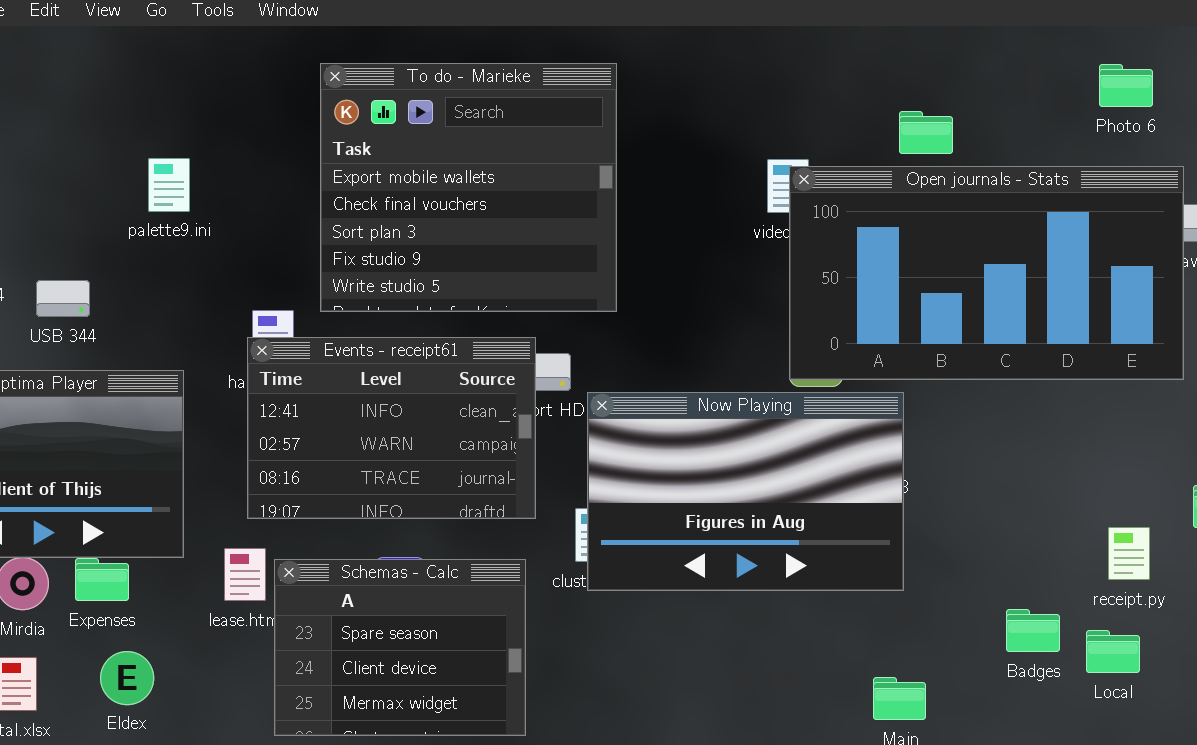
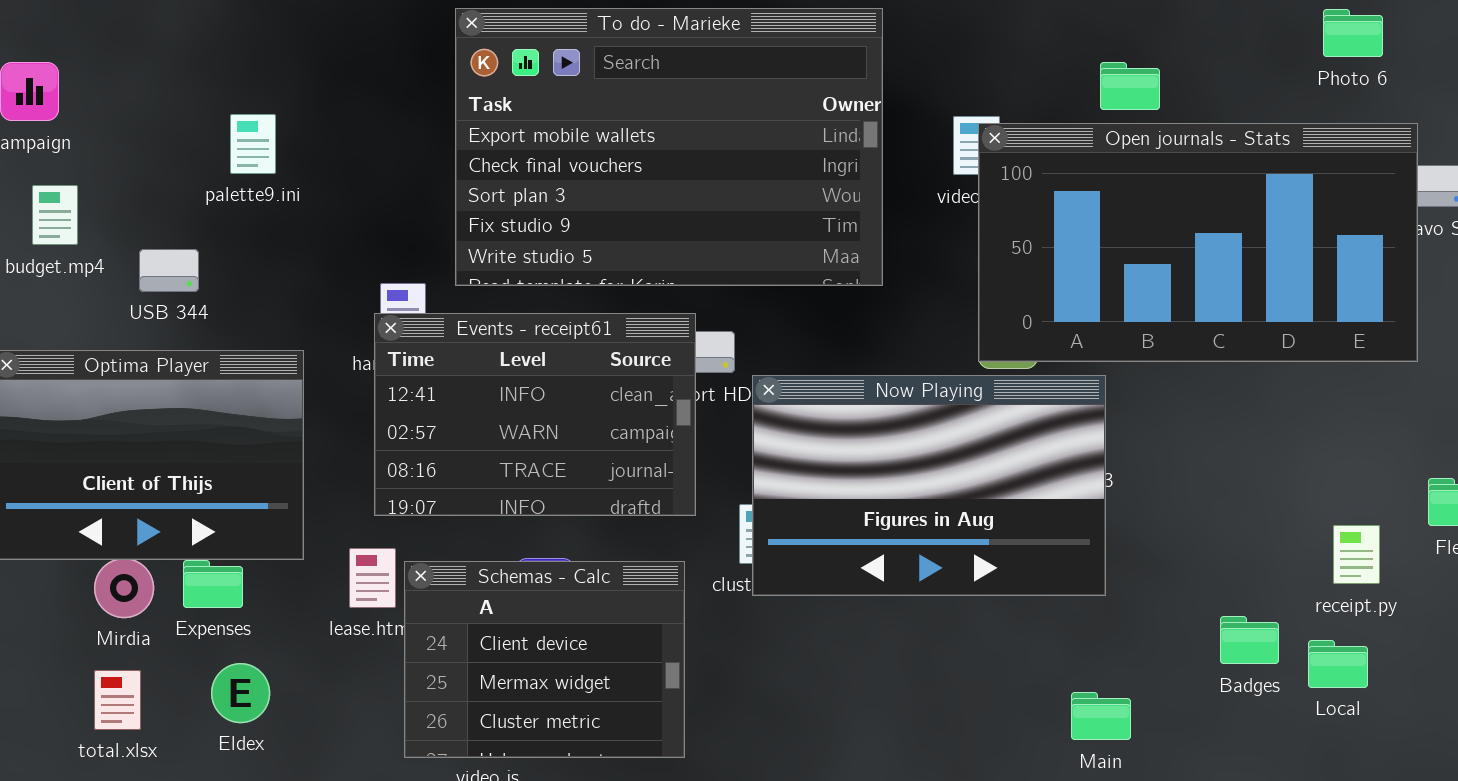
To do - Marieke: [320,63,617,312] -> [455,8,883,286], resized
palette9.ini: [148,158,190,212] -> [230,114,276,174], moved
Schemas - Calc: [274,559,526,736] -> [404,561,685,758], scrolled down 1 row

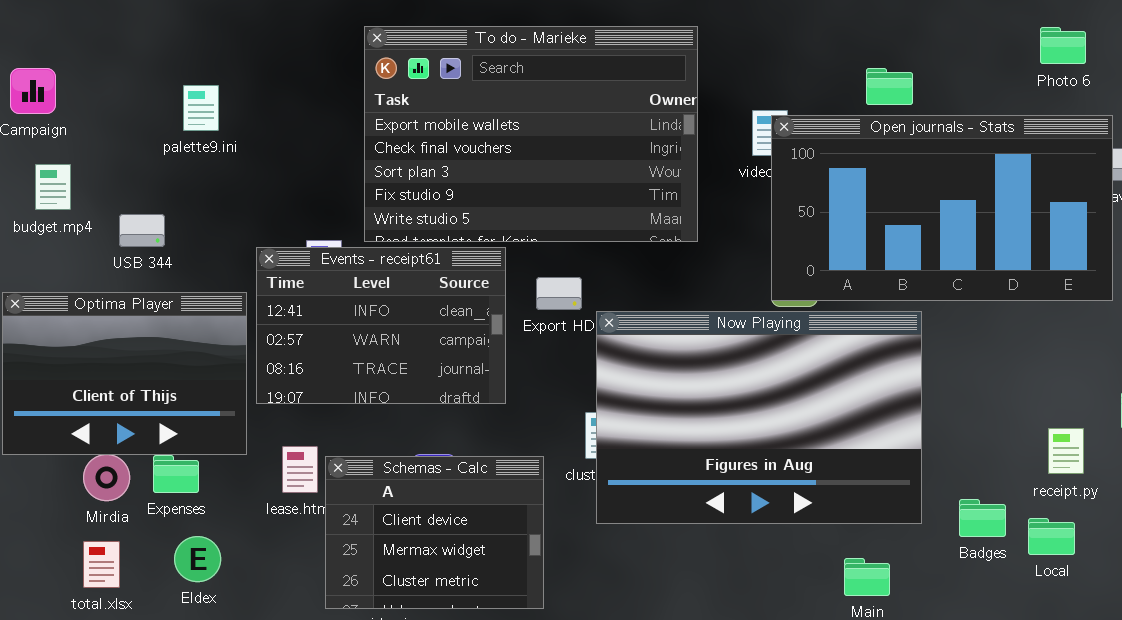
palette9.ini: [230,114,276,174] -> [183,85,219,131], moved
Events - receipt61: [374,313,696,516] -> [256,247,506,404], moved
Now Playing: [752,375,1106,596] -> [596,311,922,524], resized

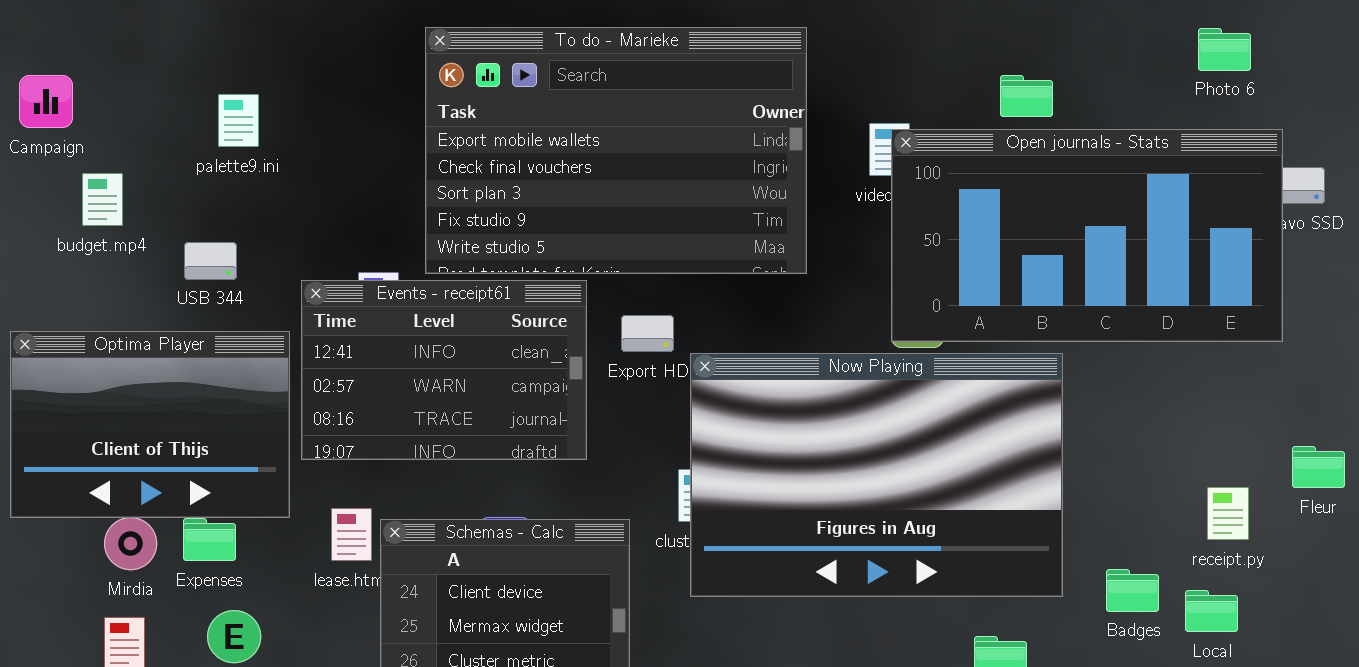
budget.mp4: [35,164,71,210] -> [82,173,123,226], moved
USB 344: [119,214,165,247] -> [184,242,237,280], moved

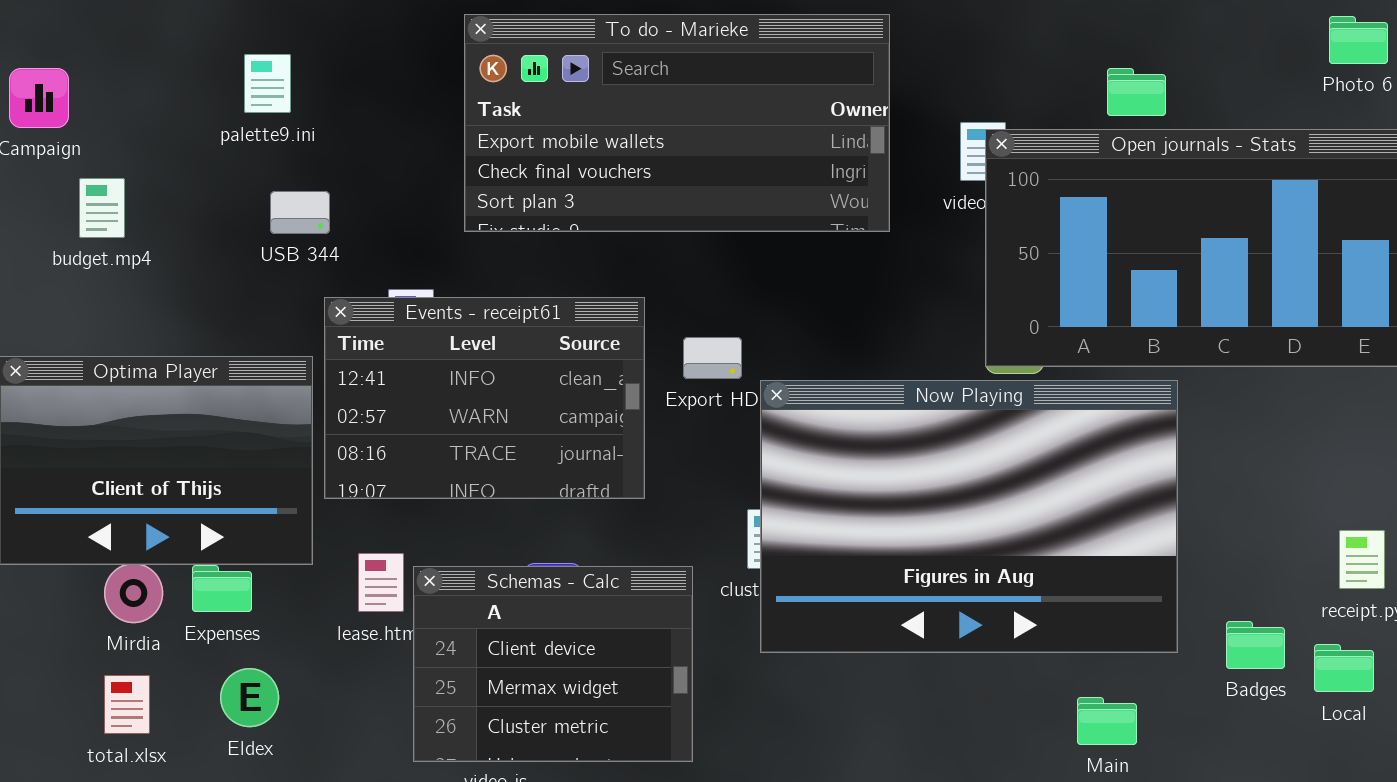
To do - Marieke: [425,27,807,274] -> [464,14,890,232], resized
palette9.ini: [218,94,259,147] -> [244,54,291,113], moved
USB 344: [184,242,237,280] -> [270,191,330,234], moved

